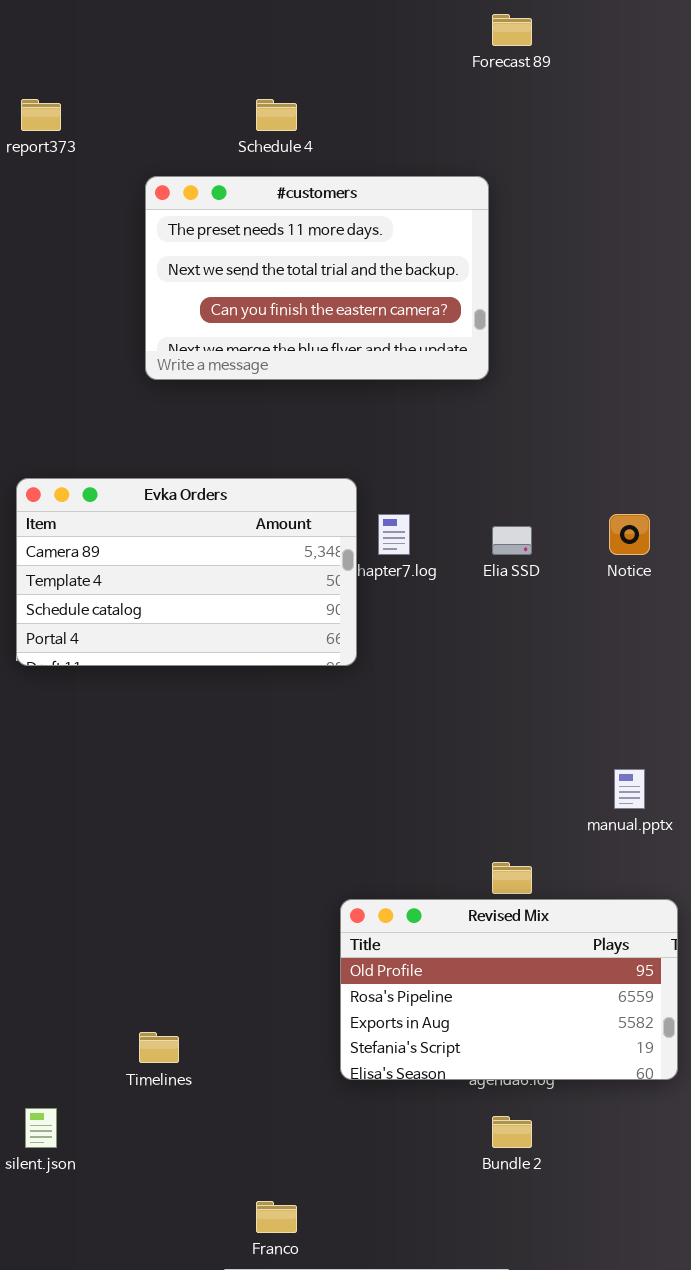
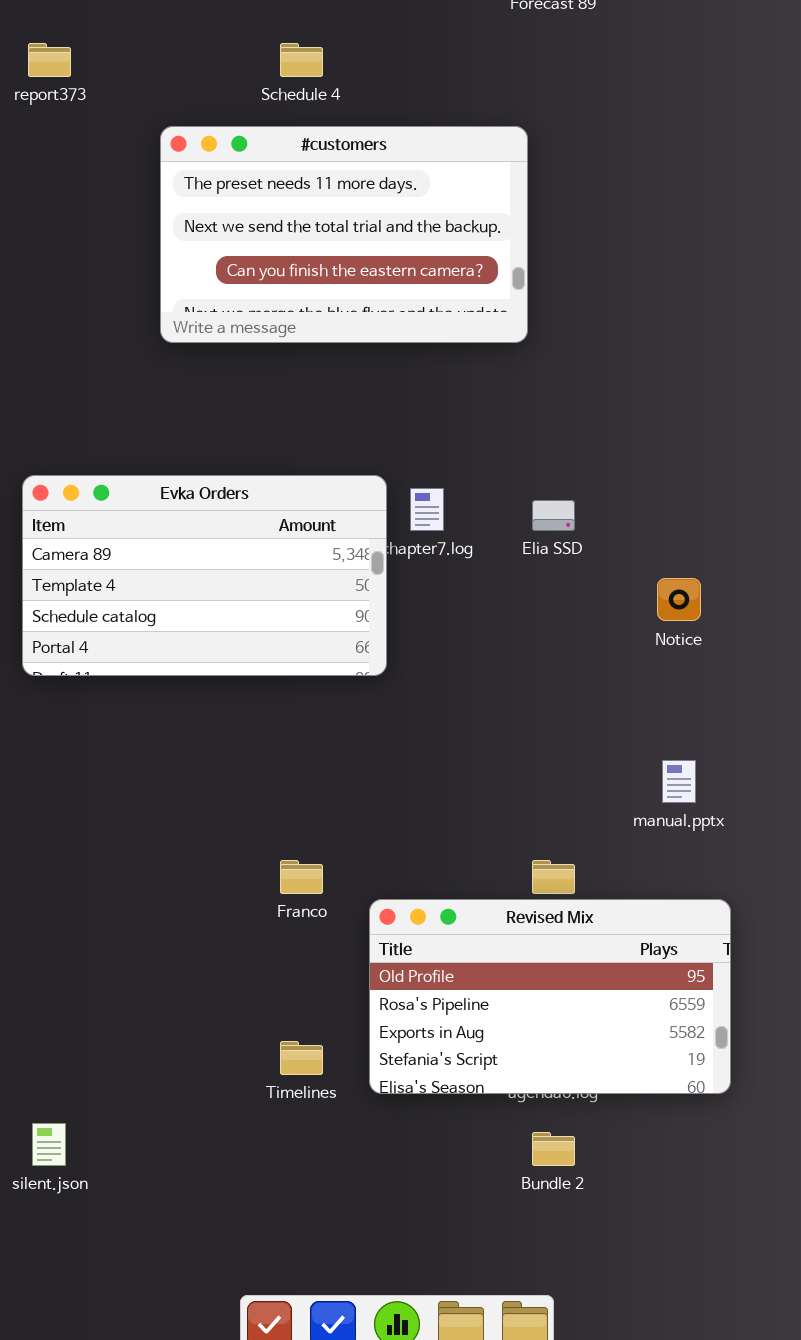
Evka Orders: [16,478,357,666] -> [22,475,387,676], moved
Notice: [609,514,650,555] -> [657,578,701,621], moved
Timelines: [139,1032,179,1063] -> [280,1041,323,1075], moved
Franco: [256,1201,297,1233] -> [280,860,323,894], moved

